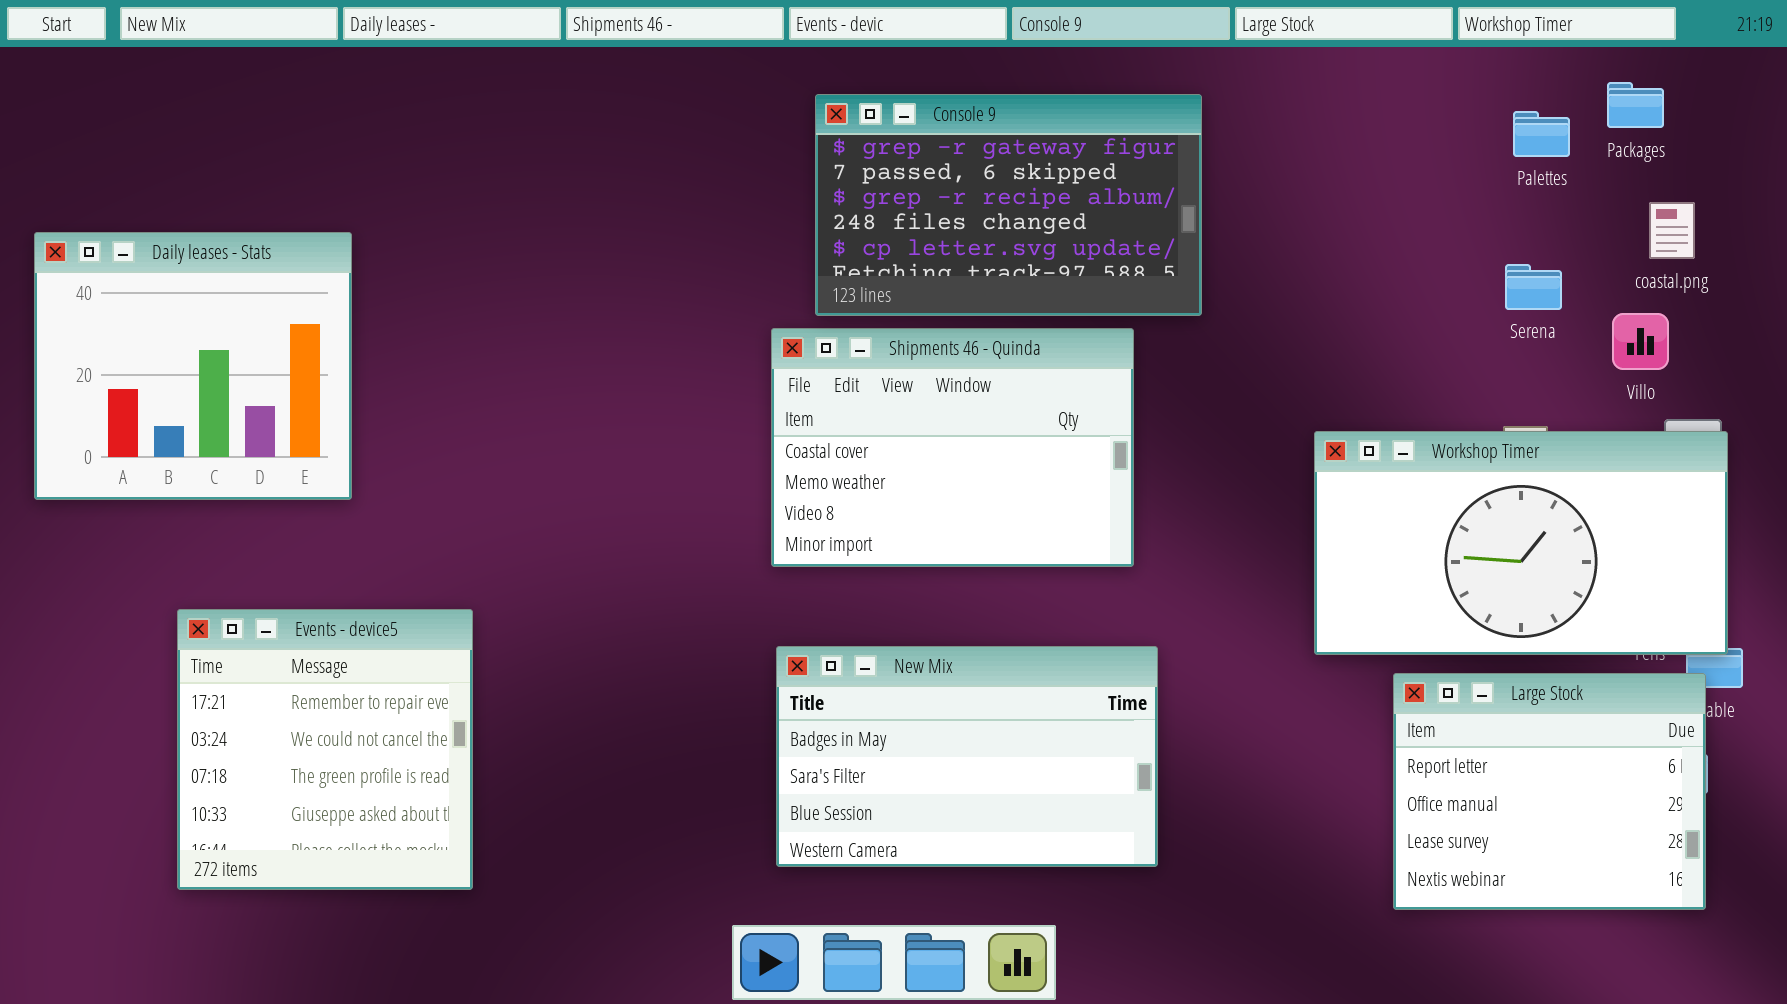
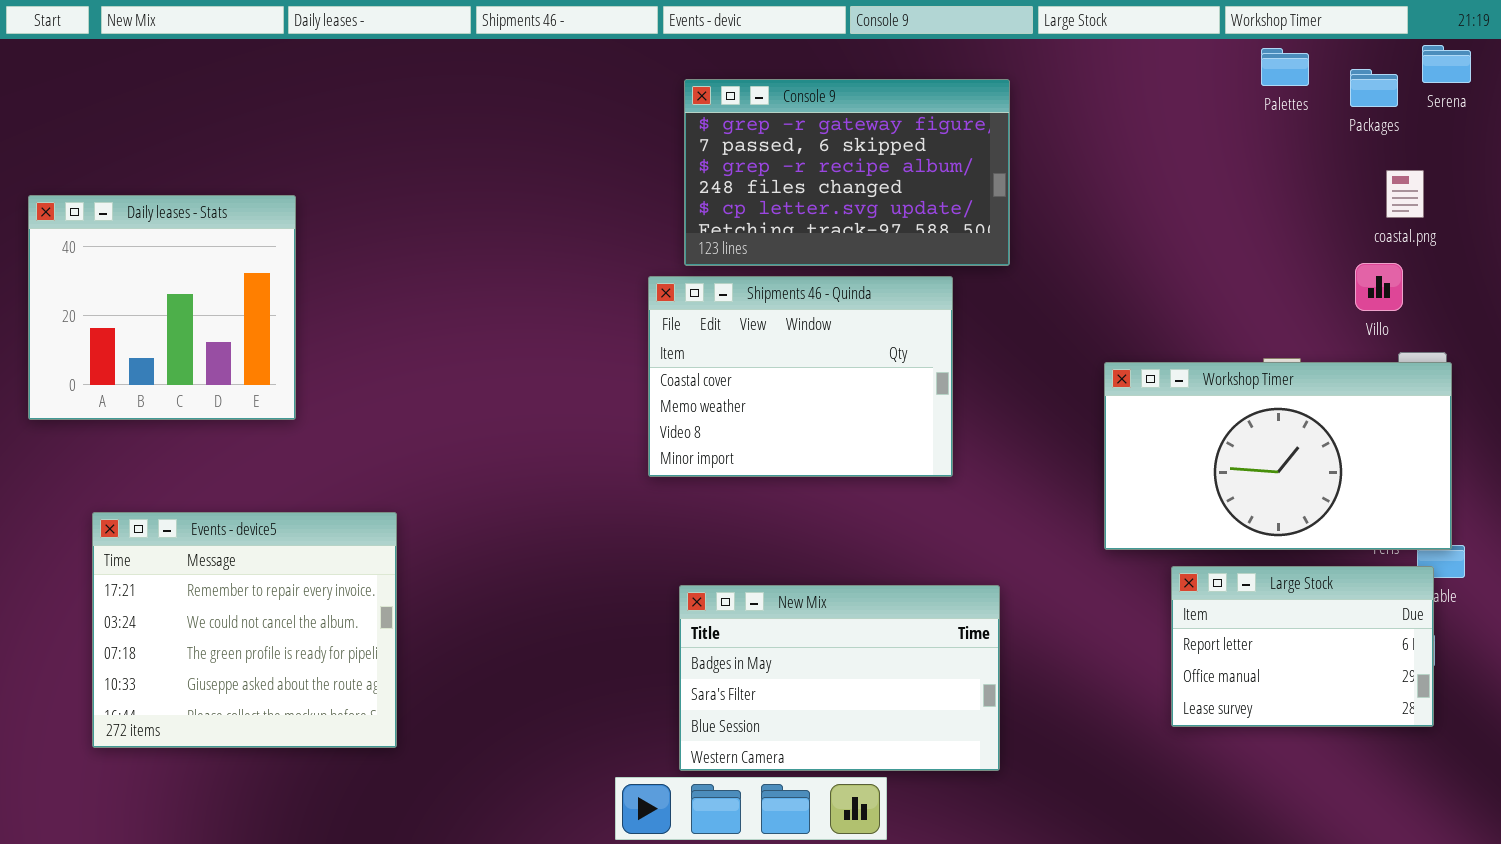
Palettes: [1513,111,1570,157] -> [1261,48,1309,86], moved
Serena: [1505,264,1562,310] -> [1422,45,1471,83], moved
Events - device5: [177,609,473,890] -> [92,512,397,748], resized
New Mix: [776,646,1158,867] -> [679,585,1000,771], moved
Large Stock: [1393,673,1706,910] -> [1171,566,1434,727], resized

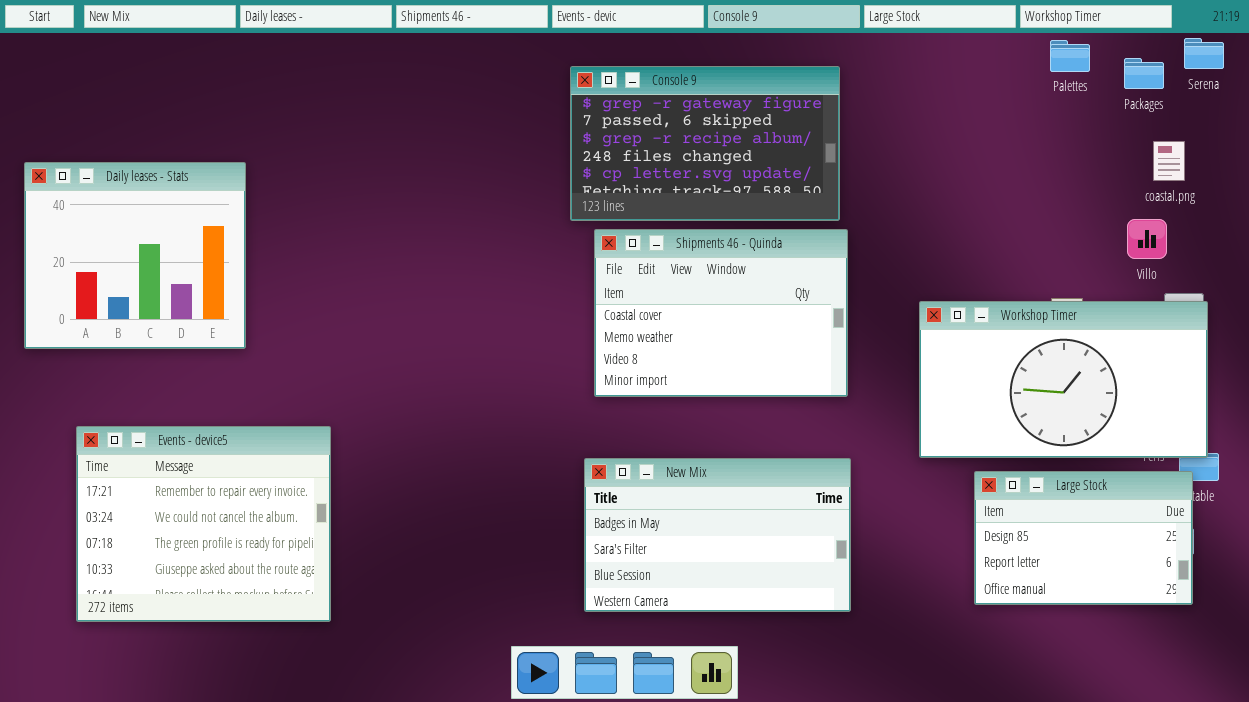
Shipments 46 - Quinda: [648,276,953,477] -> [594,229,848,397], moved
Large Stock: [1171,566,1434,727] -> [974,471,1193,605], scrolled up 1 row
New Mix: [679,585,1000,771] -> [584,458,851,612], moved

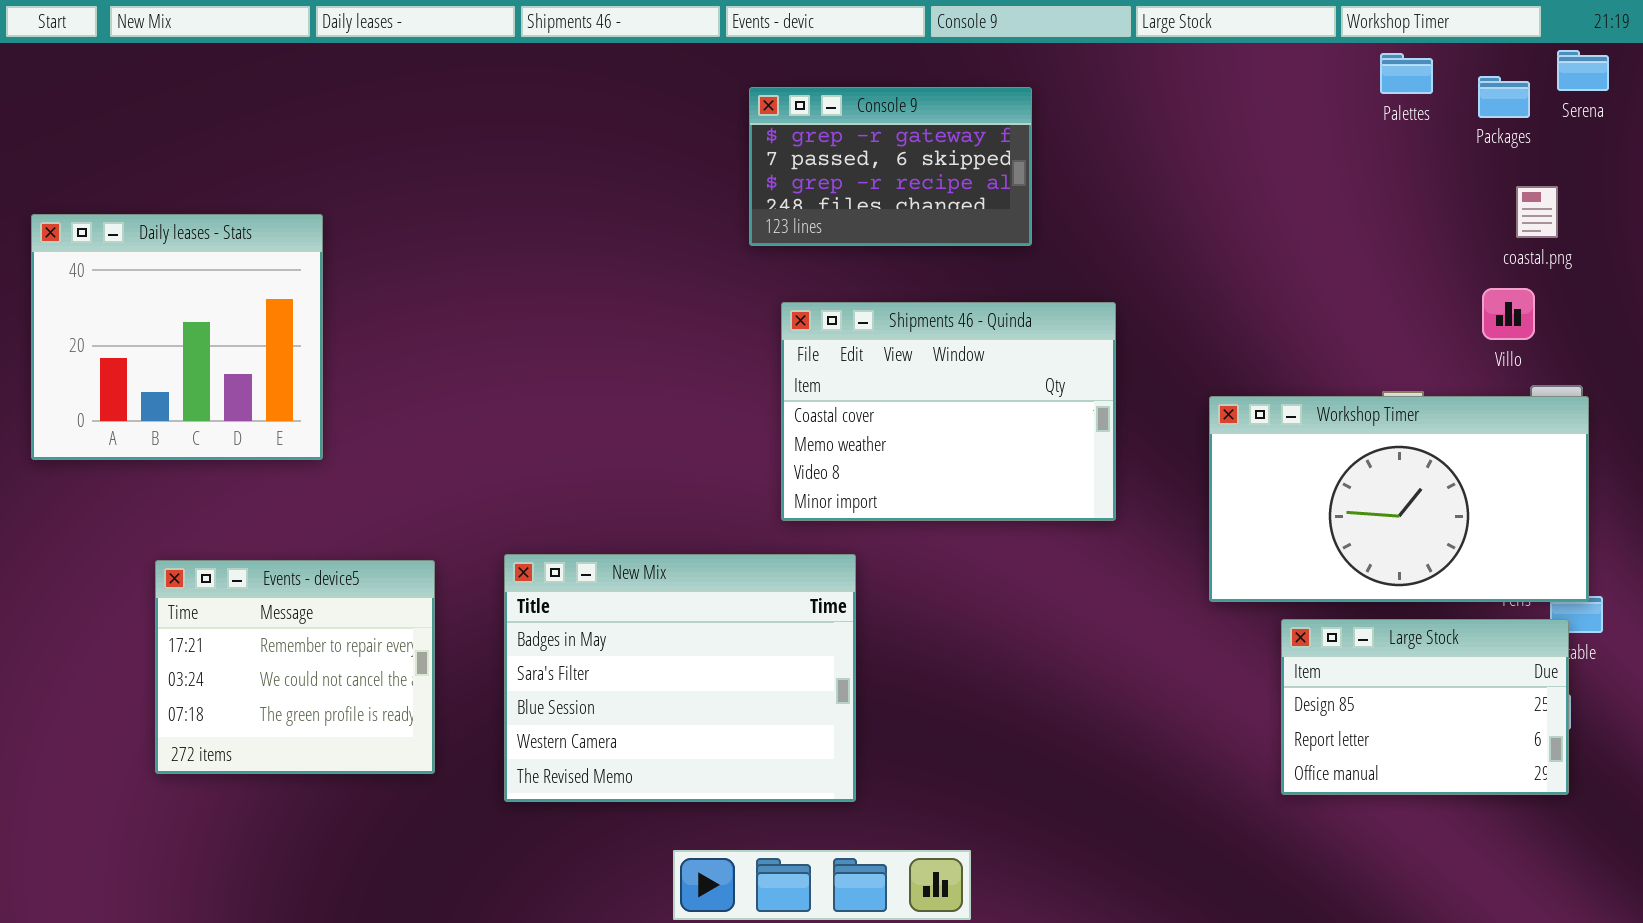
Console 9: [570,66,840,221] -> [749,87,1032,246], resized
Events - device5: [76,426,331,622] -> [155,560,435,774], resized
New Mix: [584,458,851,612] -> [504,554,856,802], moved, resized

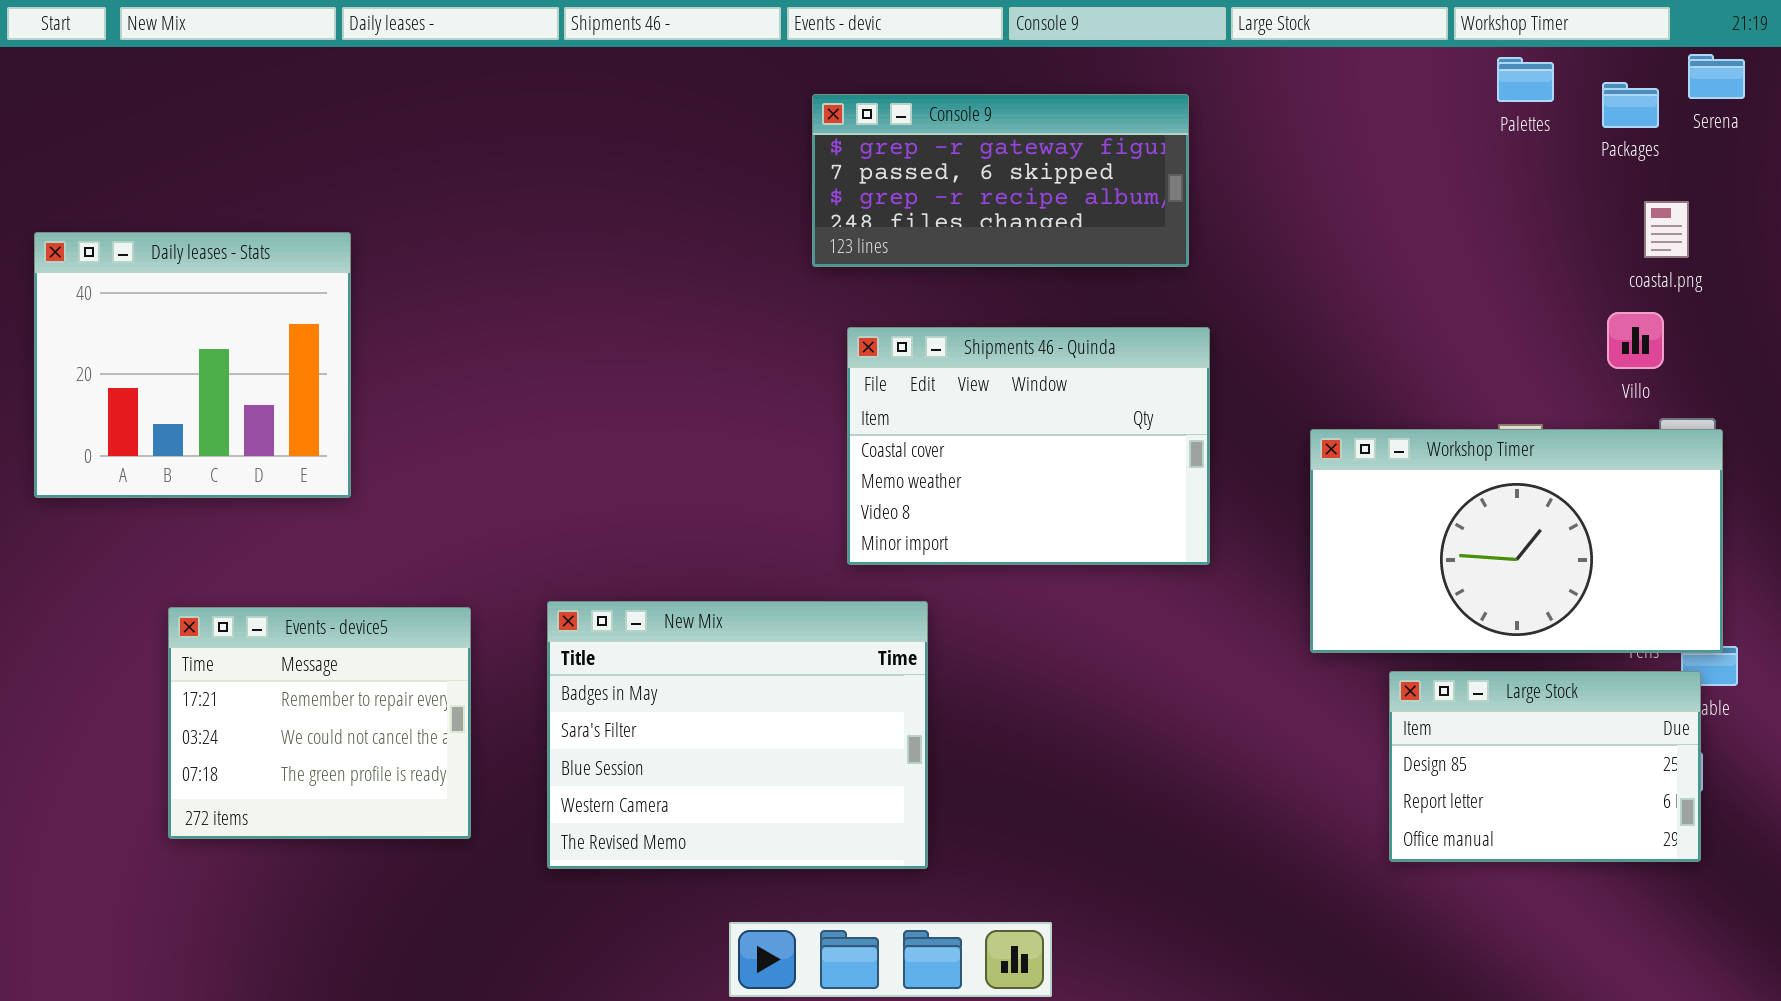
Console 9: [749,87,1032,246] -> [812,94,1189,267], resized

